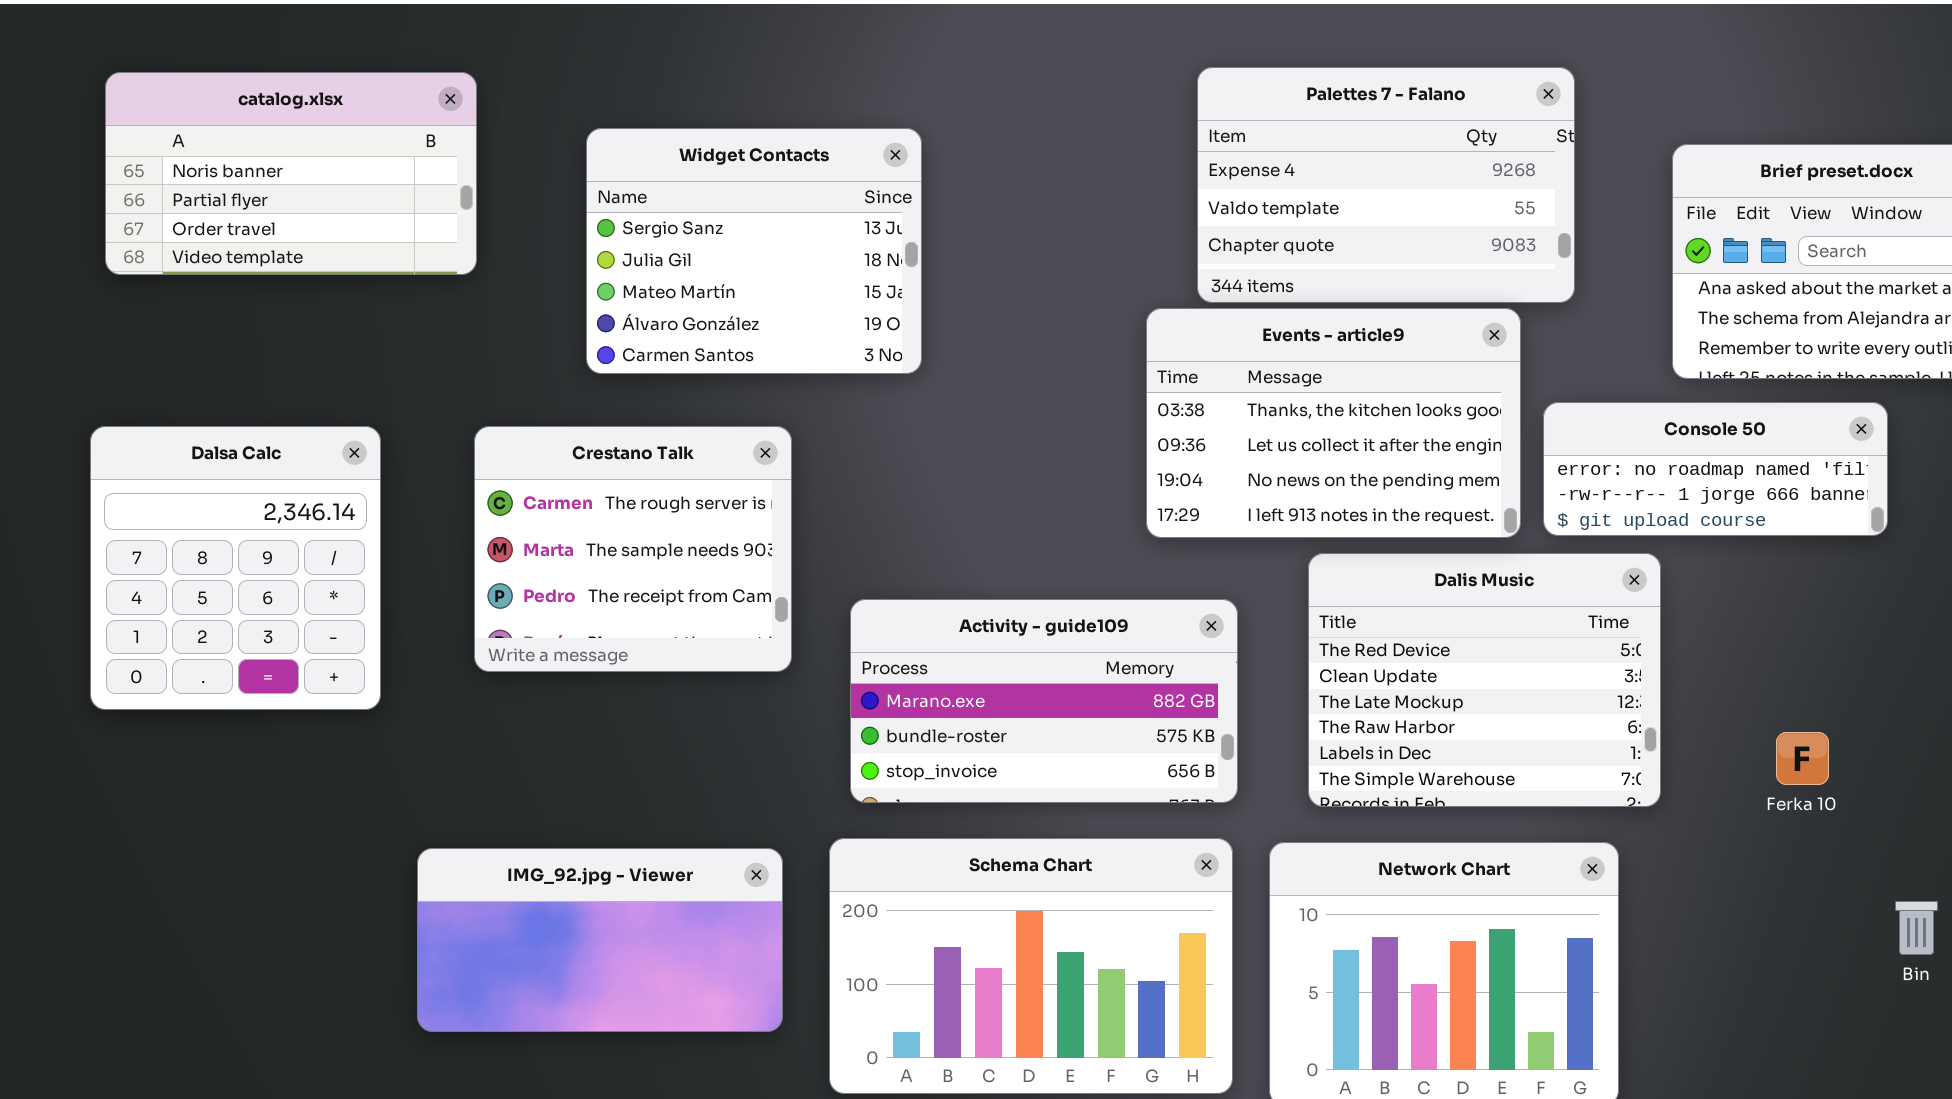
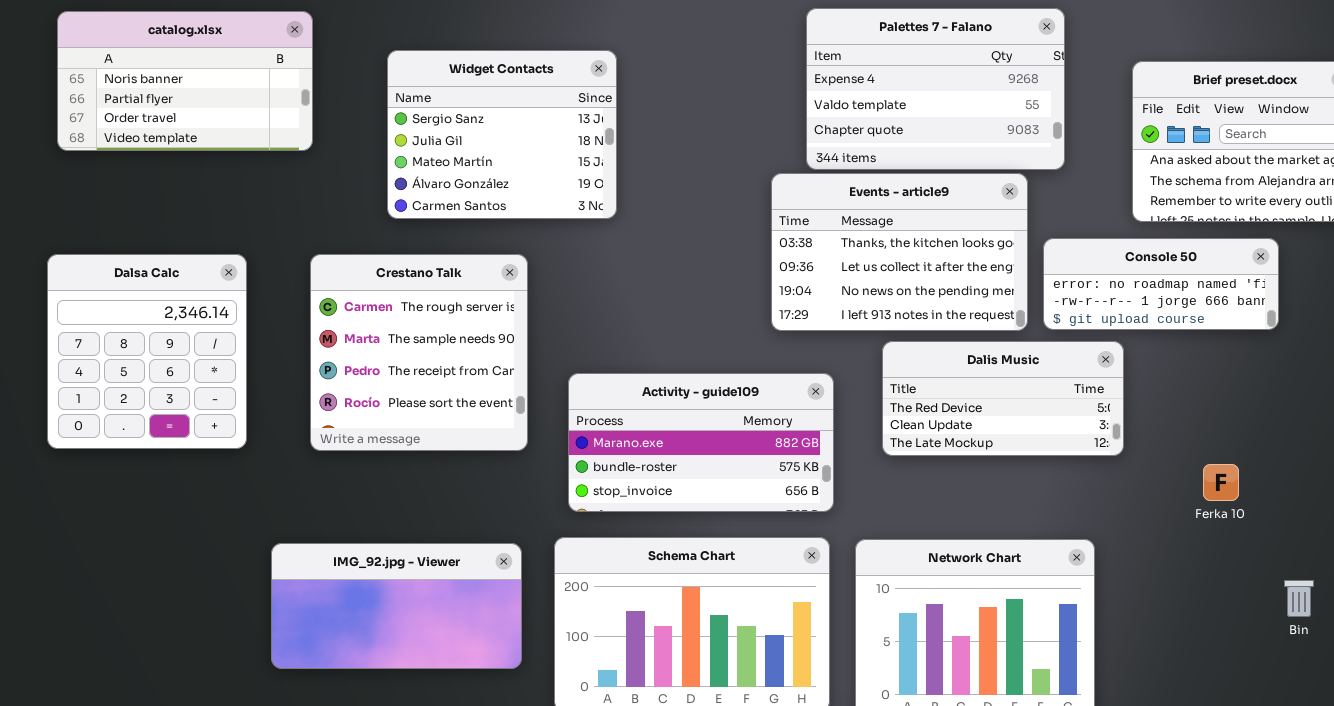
Crestano Talk: [474,426,792,672] -> [310,254,528,451], resized
Dalis Music: [1308,553,1661,807] -> [882,341,1124,456], resized

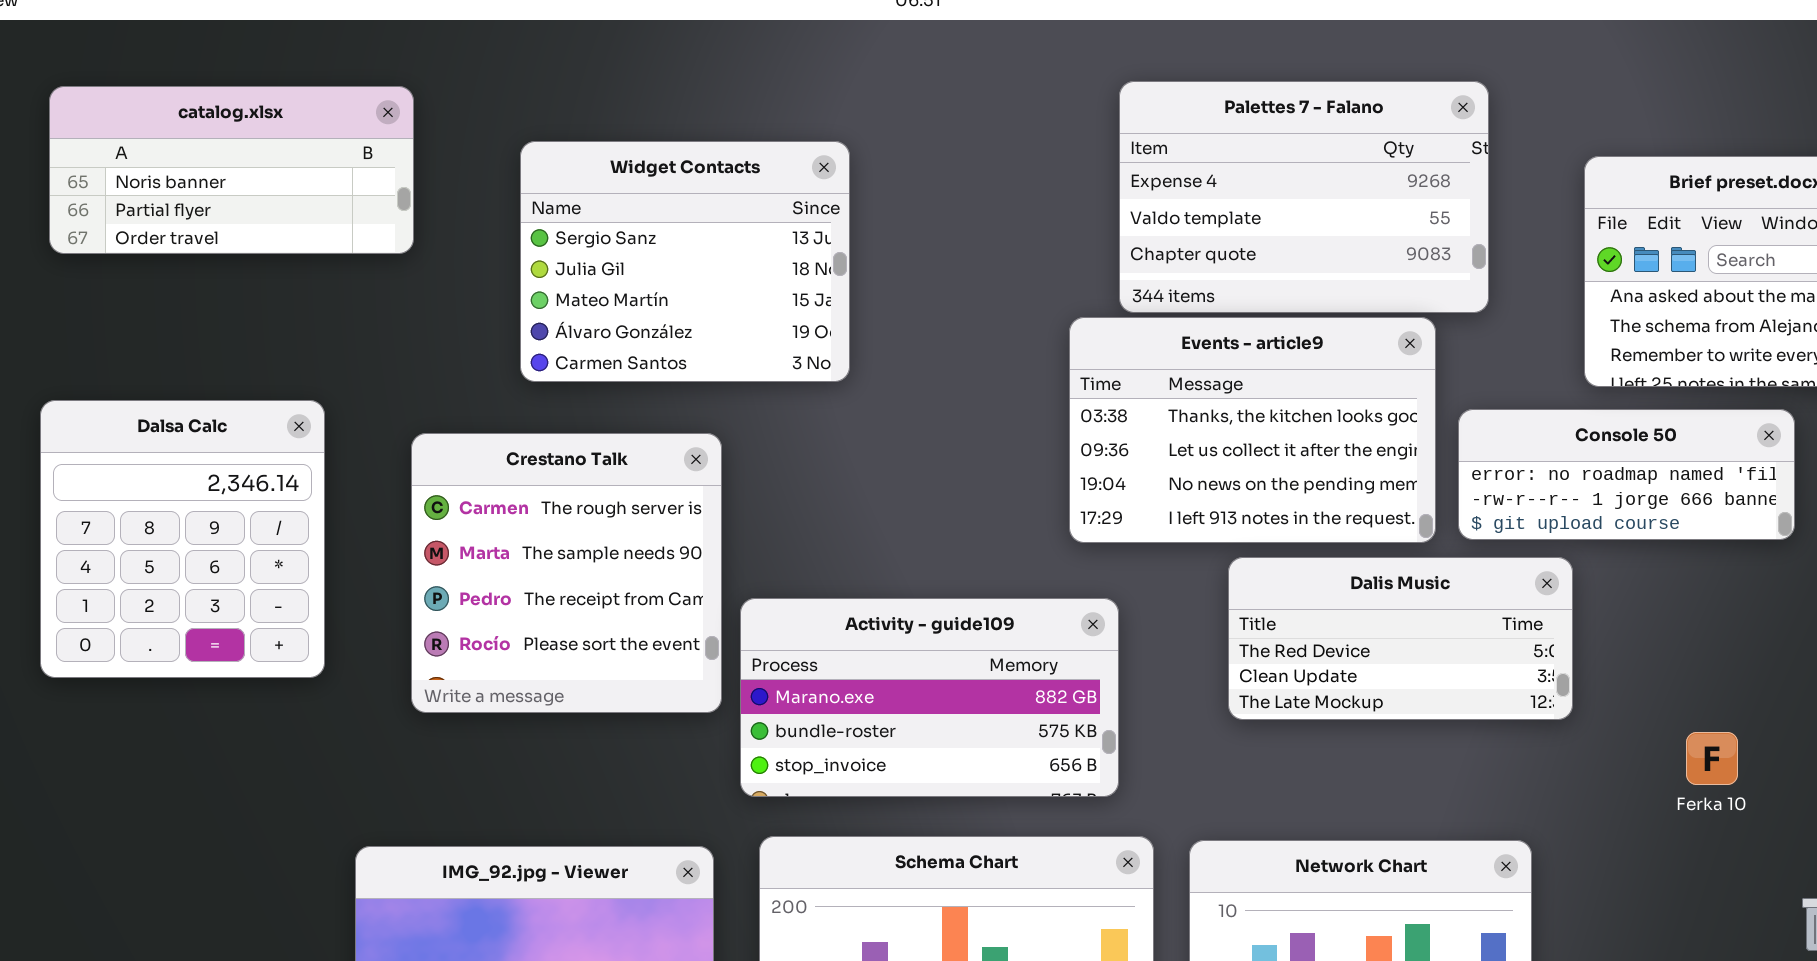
catalog.xlsx: [57,11,313,151] -> [49,86,414,254], resized
Dalsa Calc: [47,254,247,449] -> [40,400,325,678], moved
Activity - guide109: [568,373,834,512] -> [740,598,1119,797], moved

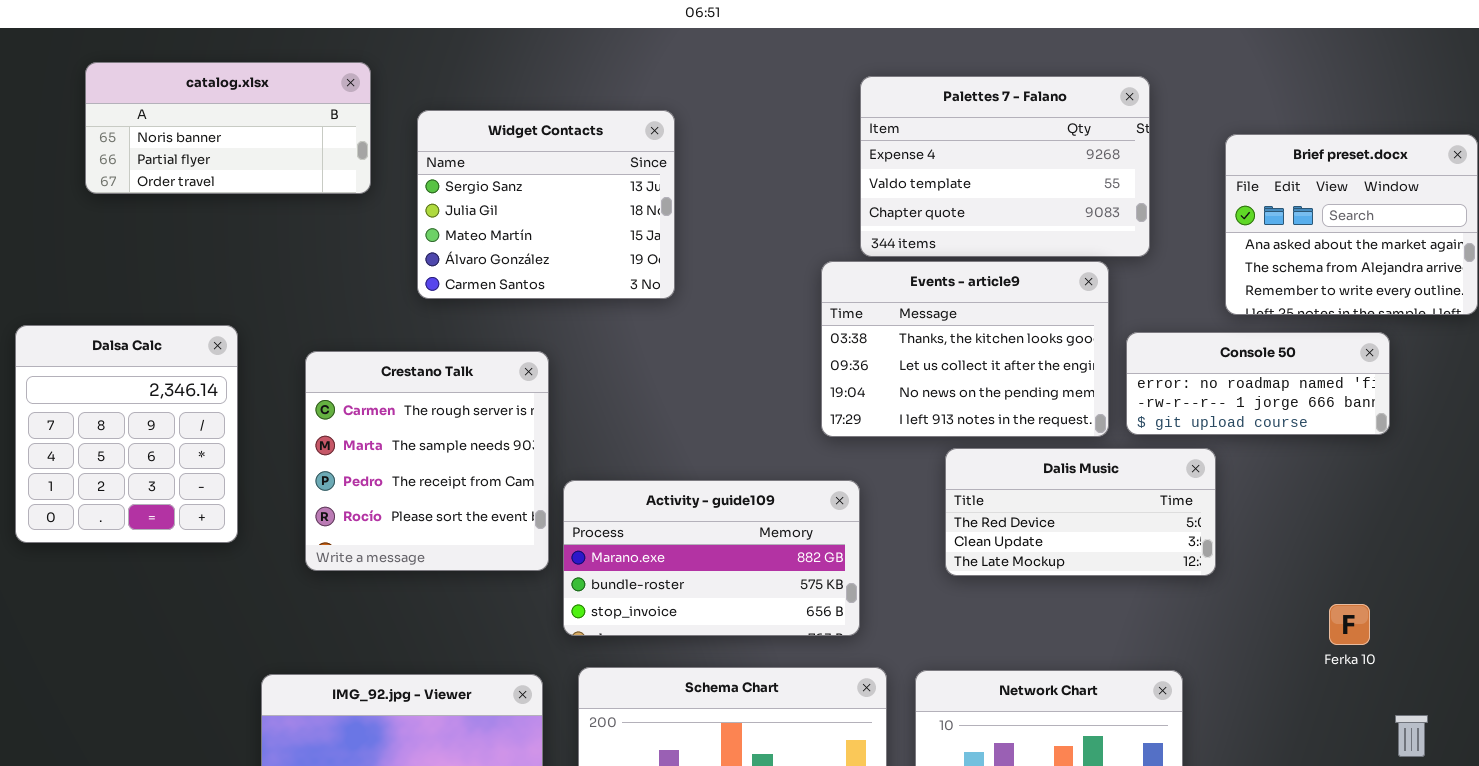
catalog.xlsx: [49,86,414,254] -> [85,62,371,194], moved
Widget Contacts: [520,141,850,382] -> [417,110,675,299], moved
Ferka 10: [1686,732,1738,785] -> [1329,604,1370,645], moved

